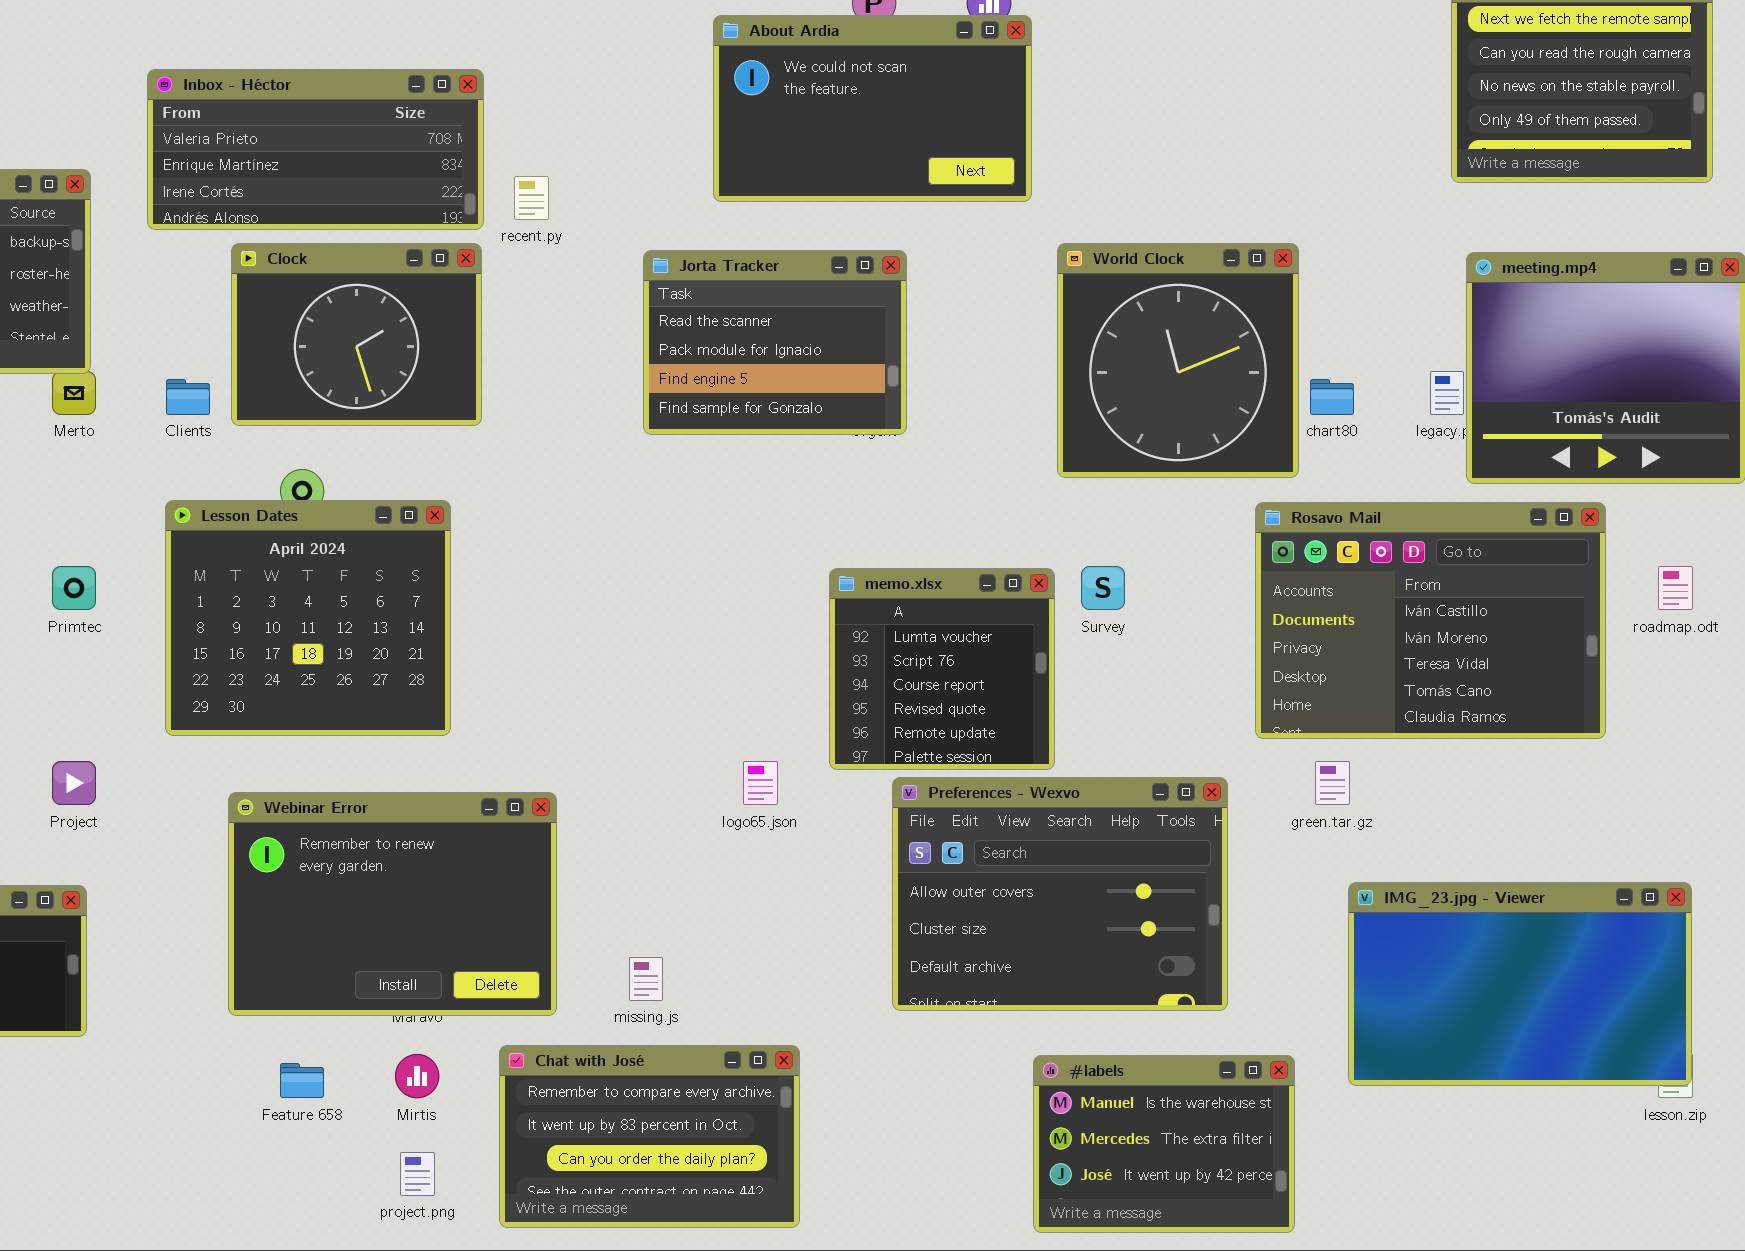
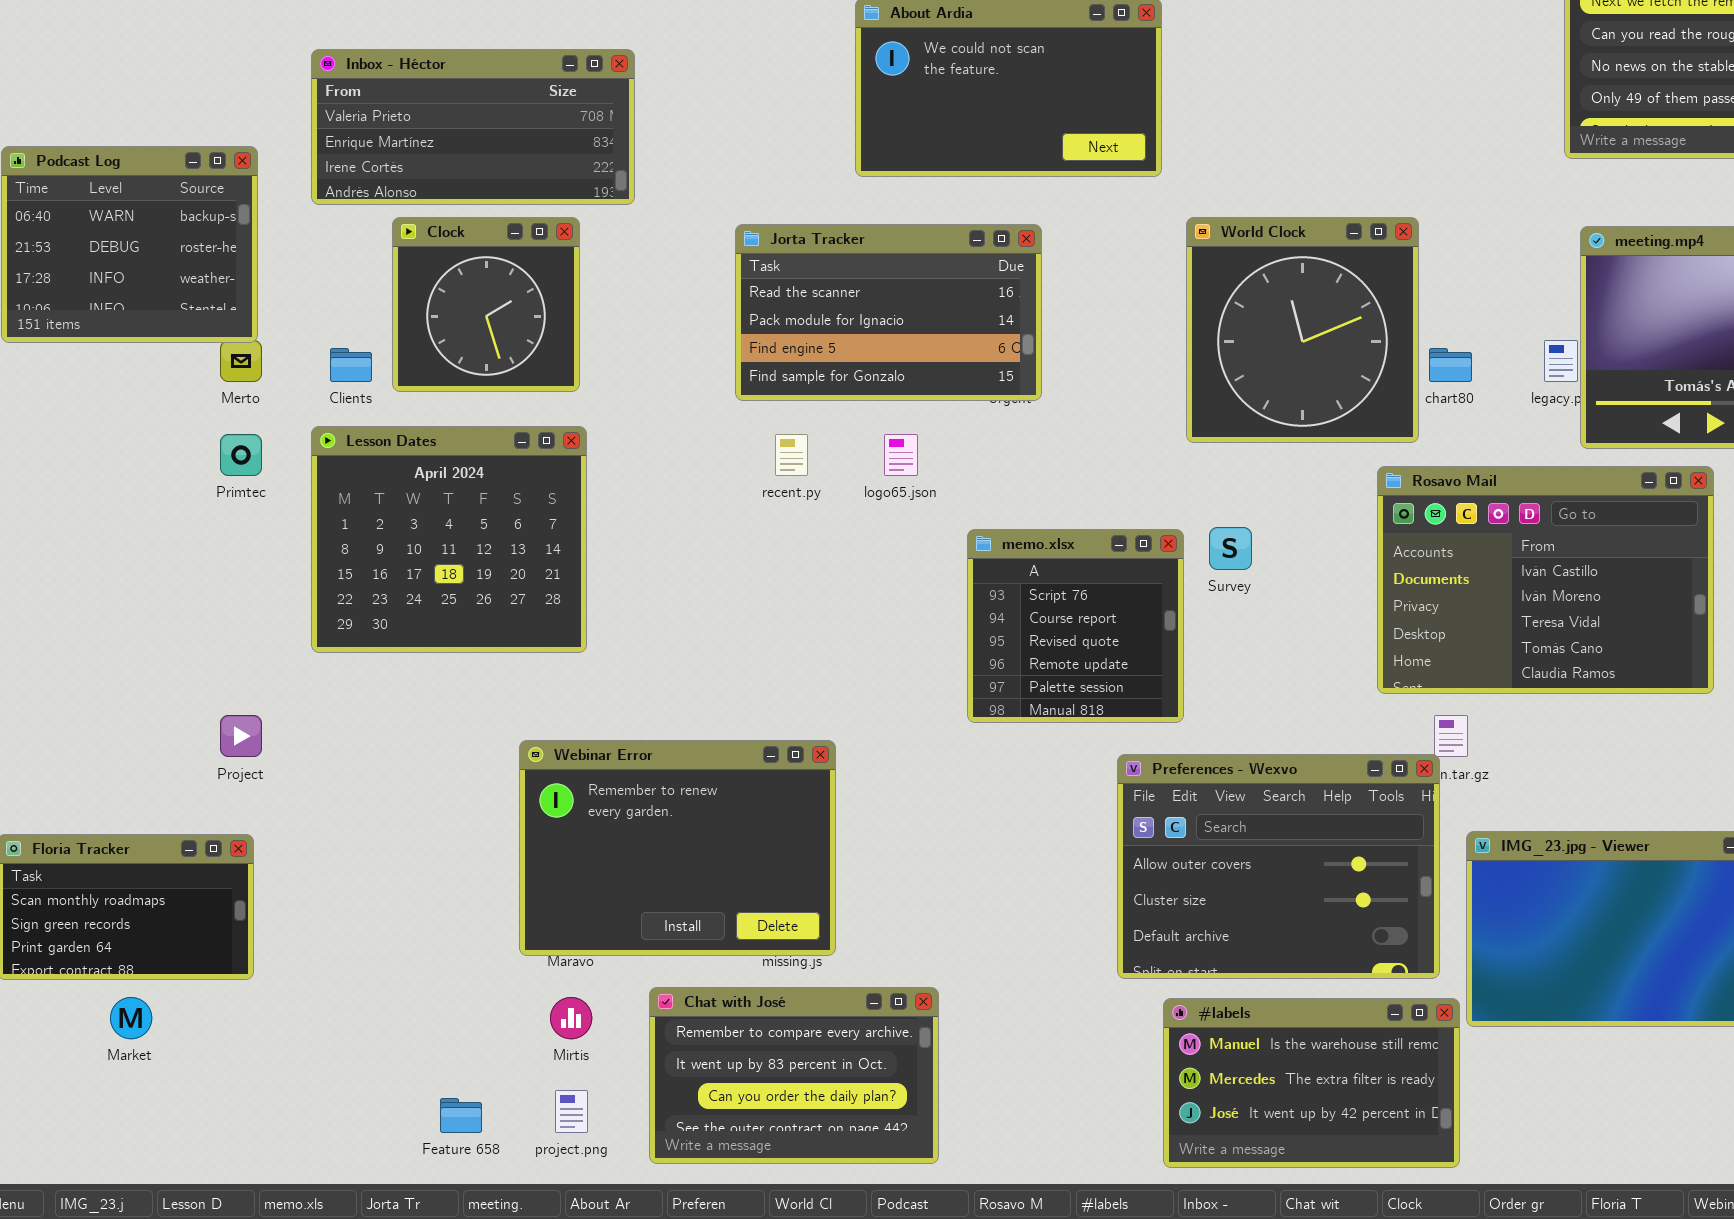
recent.py: [514,176,549,220] -> [775,434,808,476], moved
Clock: [231,243,482,426] -> [392,217,580,392], resized
Jorta Tracker: [643,250,907,435] -> [735,224,1042,401], resized
Lesson Dates: [165,500,451,736] -> [311,426,587,653], moved
Primtec: [52,566,96,610] -> [220,434,262,476], moved
memo.xlsx: [829,568,1055,770] -> [967,529,1184,723], scrolled down 1 row
logo65.json: [743,761,778,805] -> [884,434,918,476], moved
Preferences - Wexvo: [892,777,1228,1011] -> [1117,754,1440,979], moved
Webinar Error: [228,792,557,1016] -> [519,740,836,956], moved
#labels: [1033,1055,1295,1233] -> [1163,998,1460,1168], resized
Feature 658: [280,1063,324,1098] -> [440,1098,482,1133], moved

